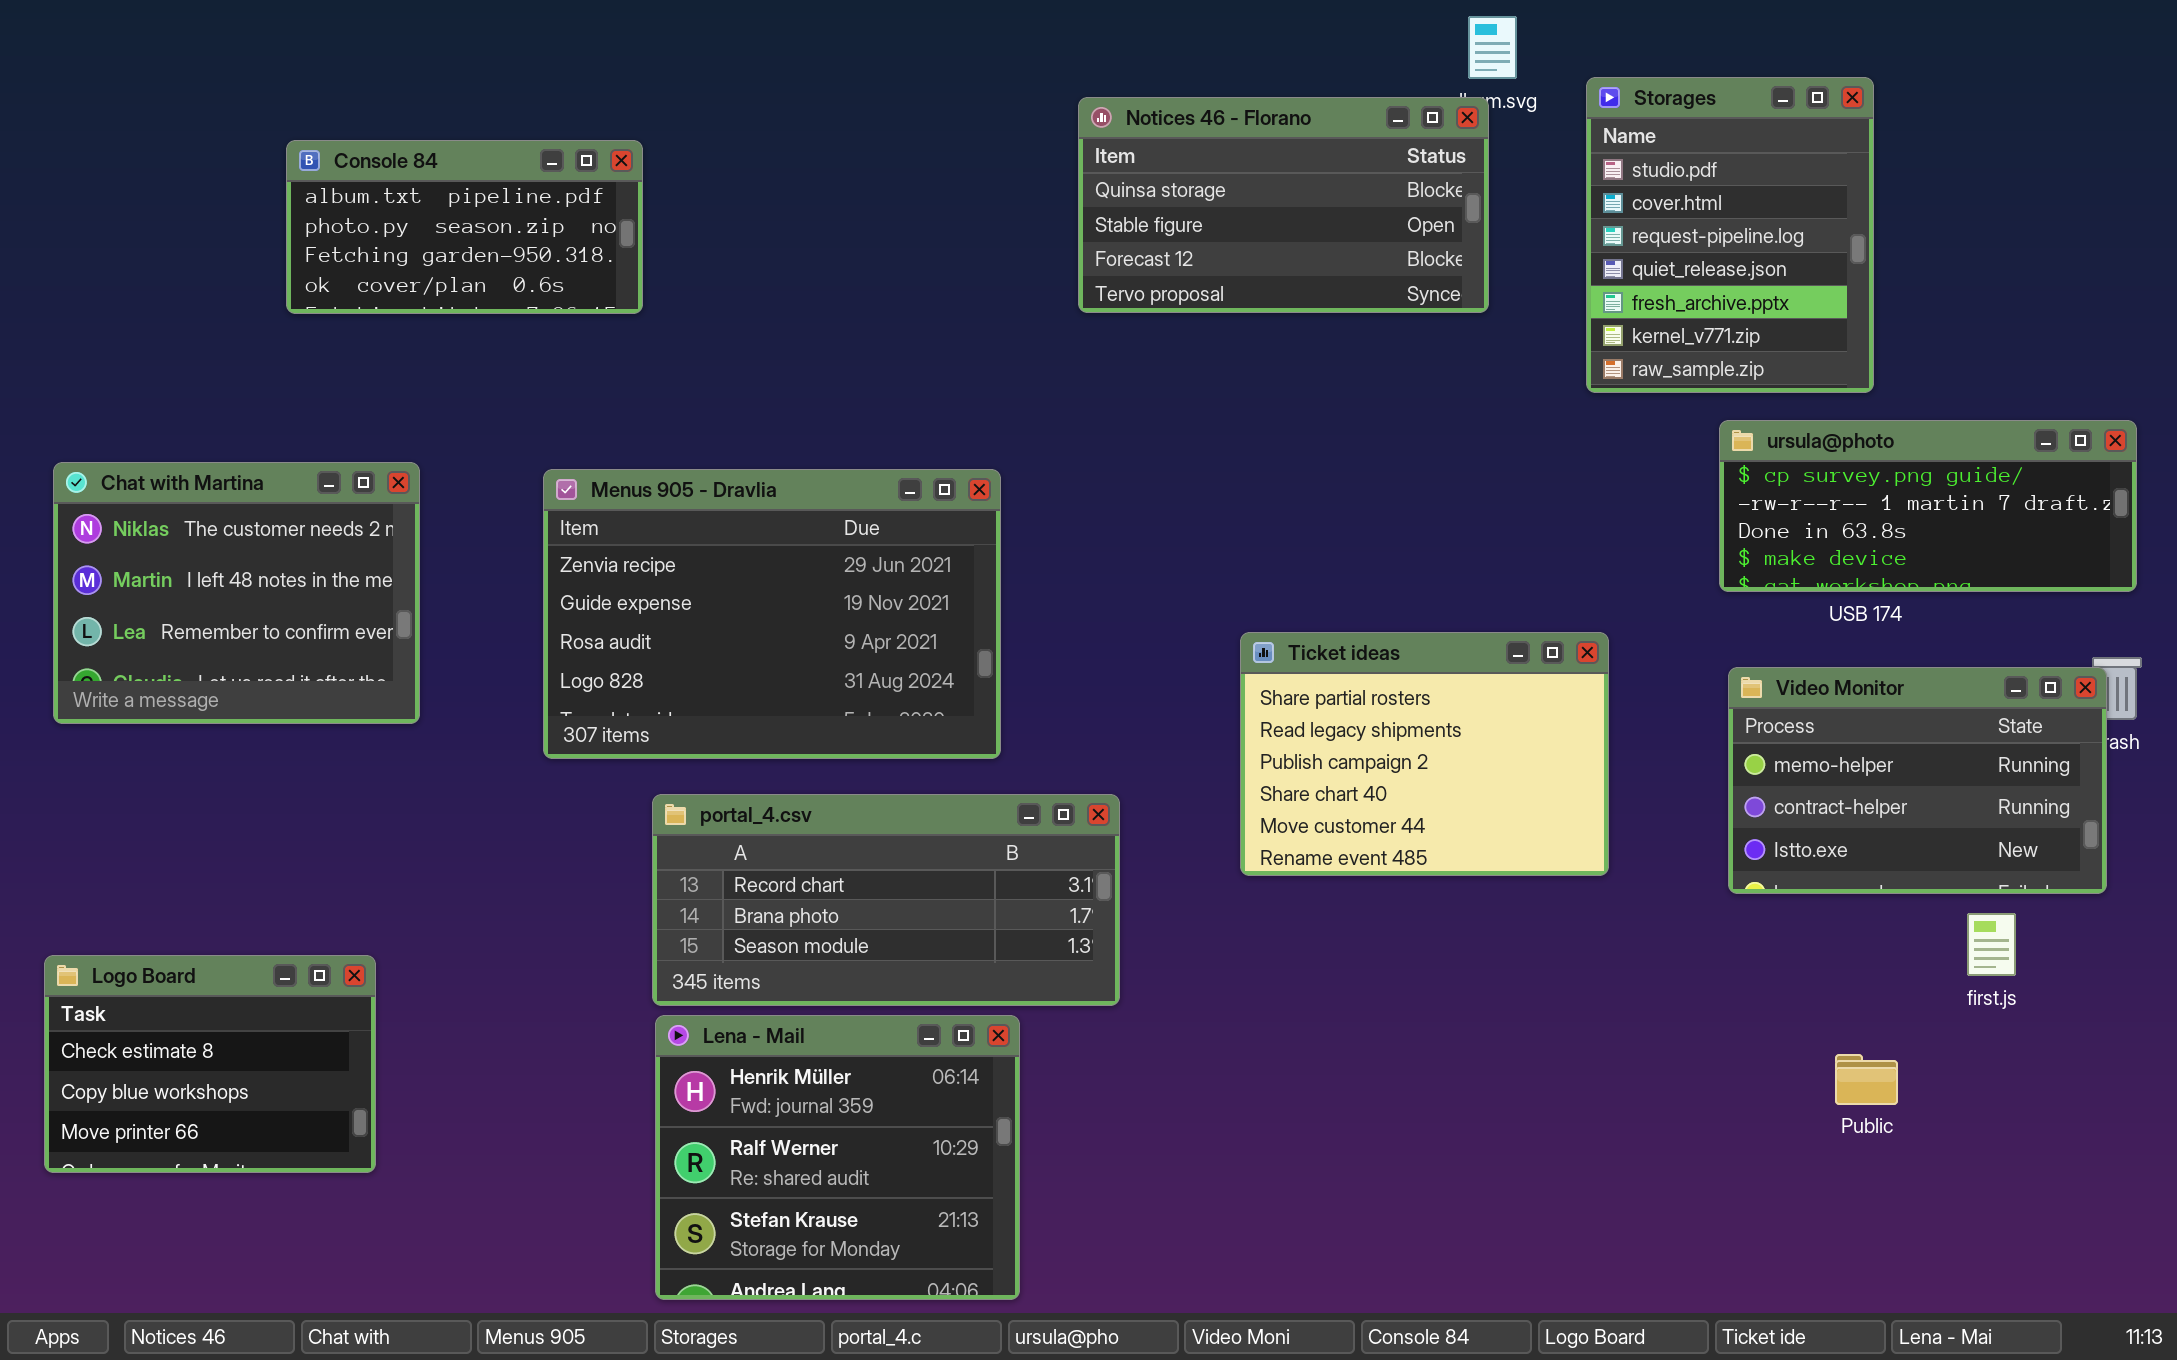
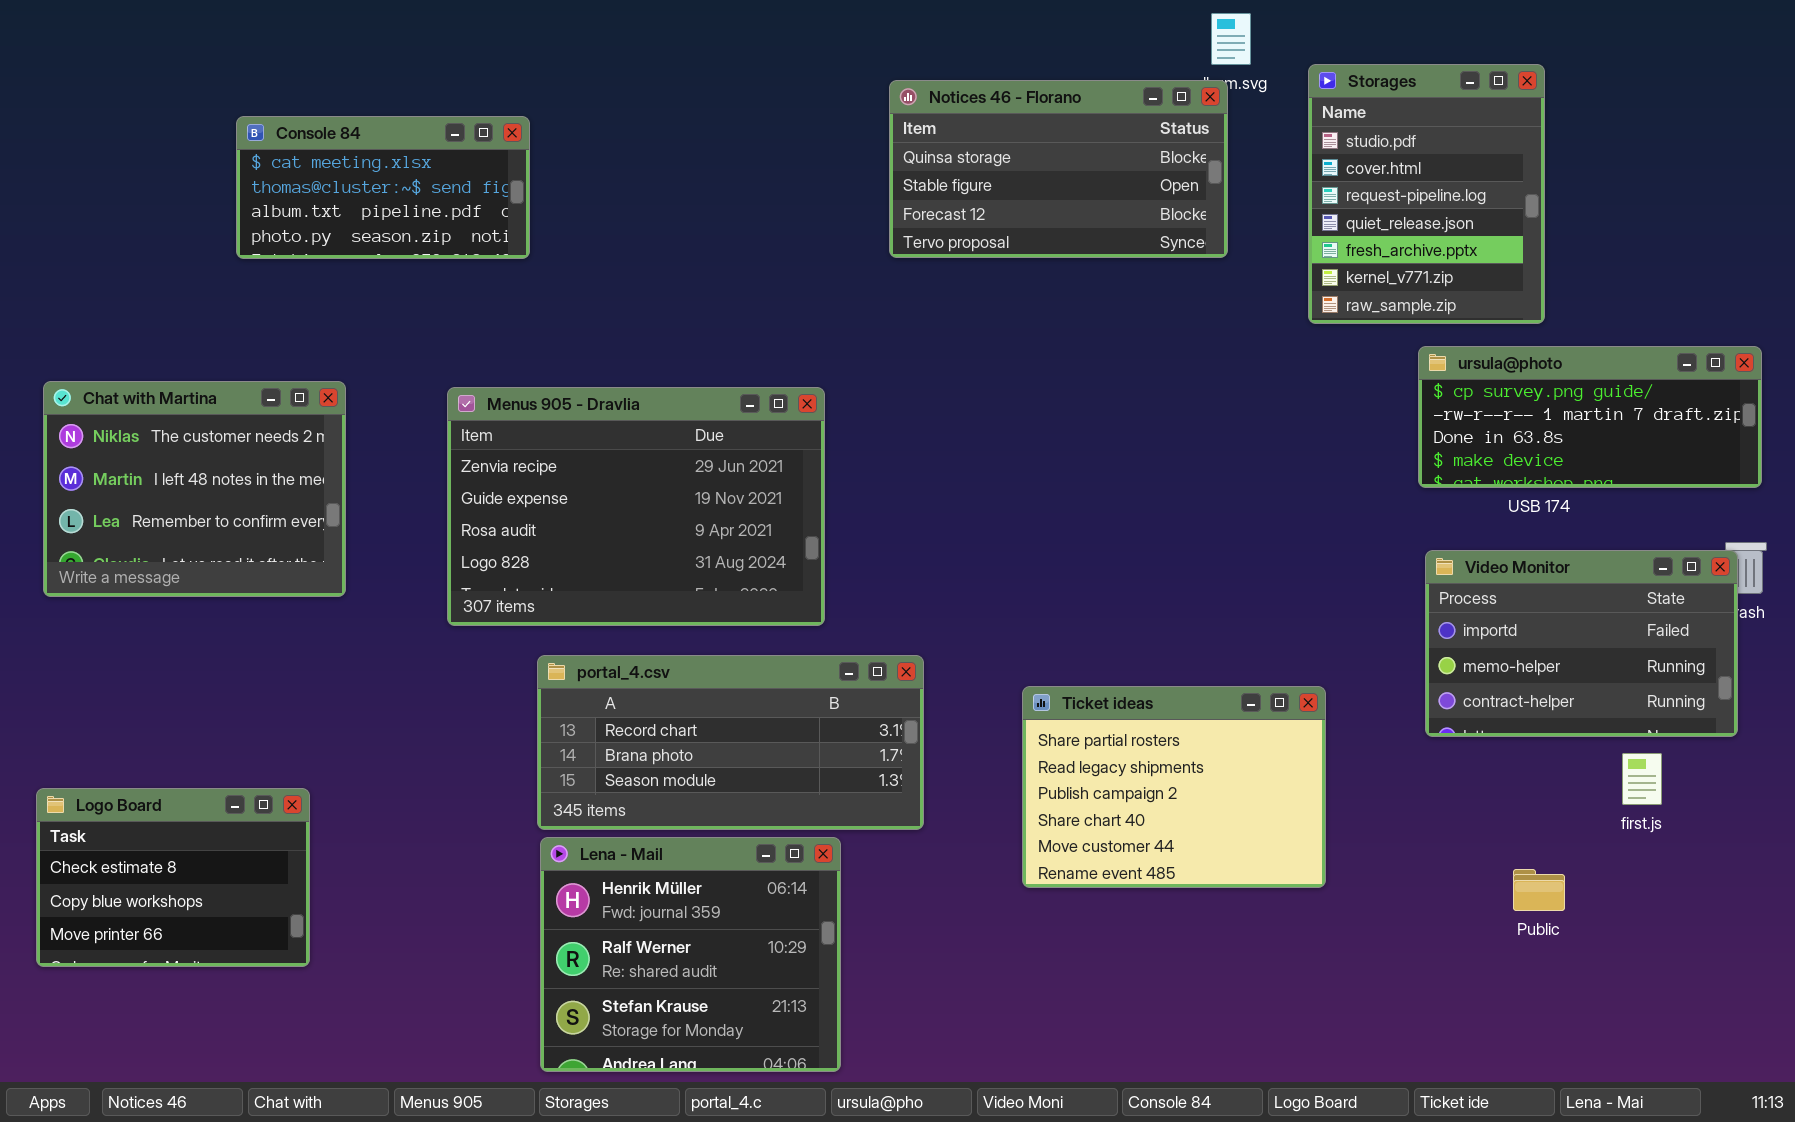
Console 84: [286,140,643,314] -> [236,116,530,259], scrolled up 2 rows
Ticket ideas: [1240,632,1609,876] -> [1022,686,1326,888], moved
Video Monitor: [1728,667,2107,894] -> [1425,550,1738,737], scrolled up 1 row

